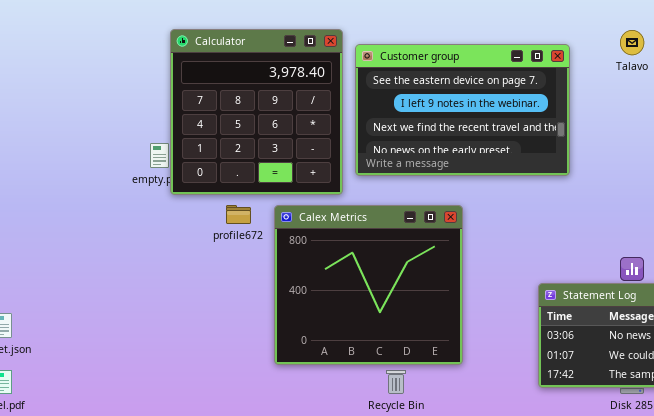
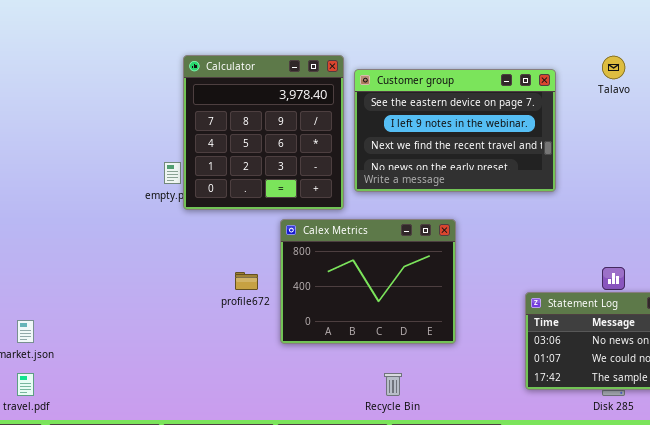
profile672: [226,205,251,224] -> [235,272,258,290], moved
Calex Metrics: [274,205,463,365] -> [280,219,456,344], resized

